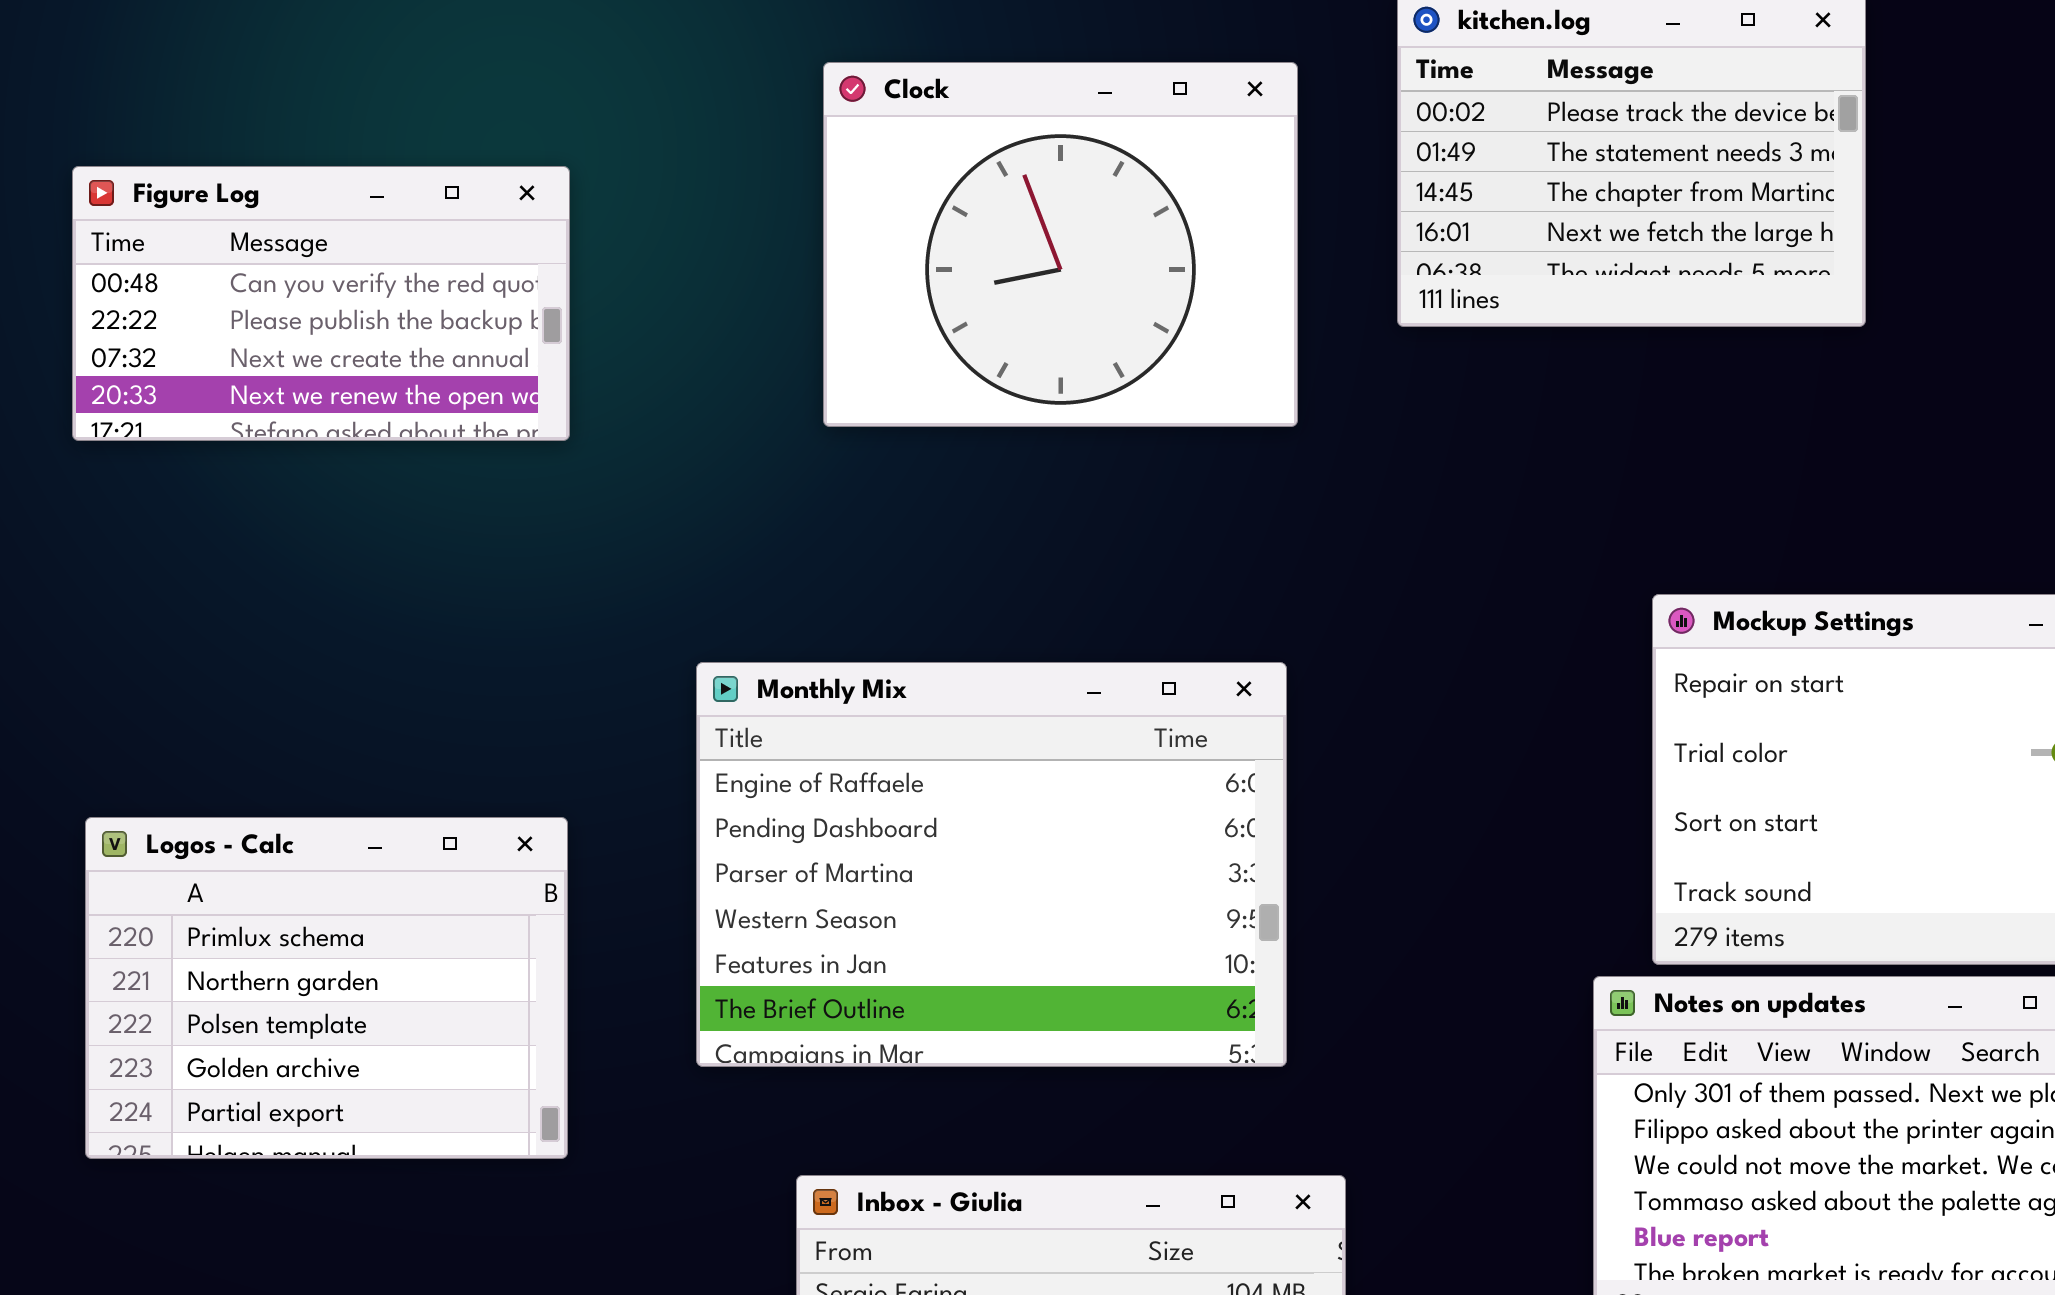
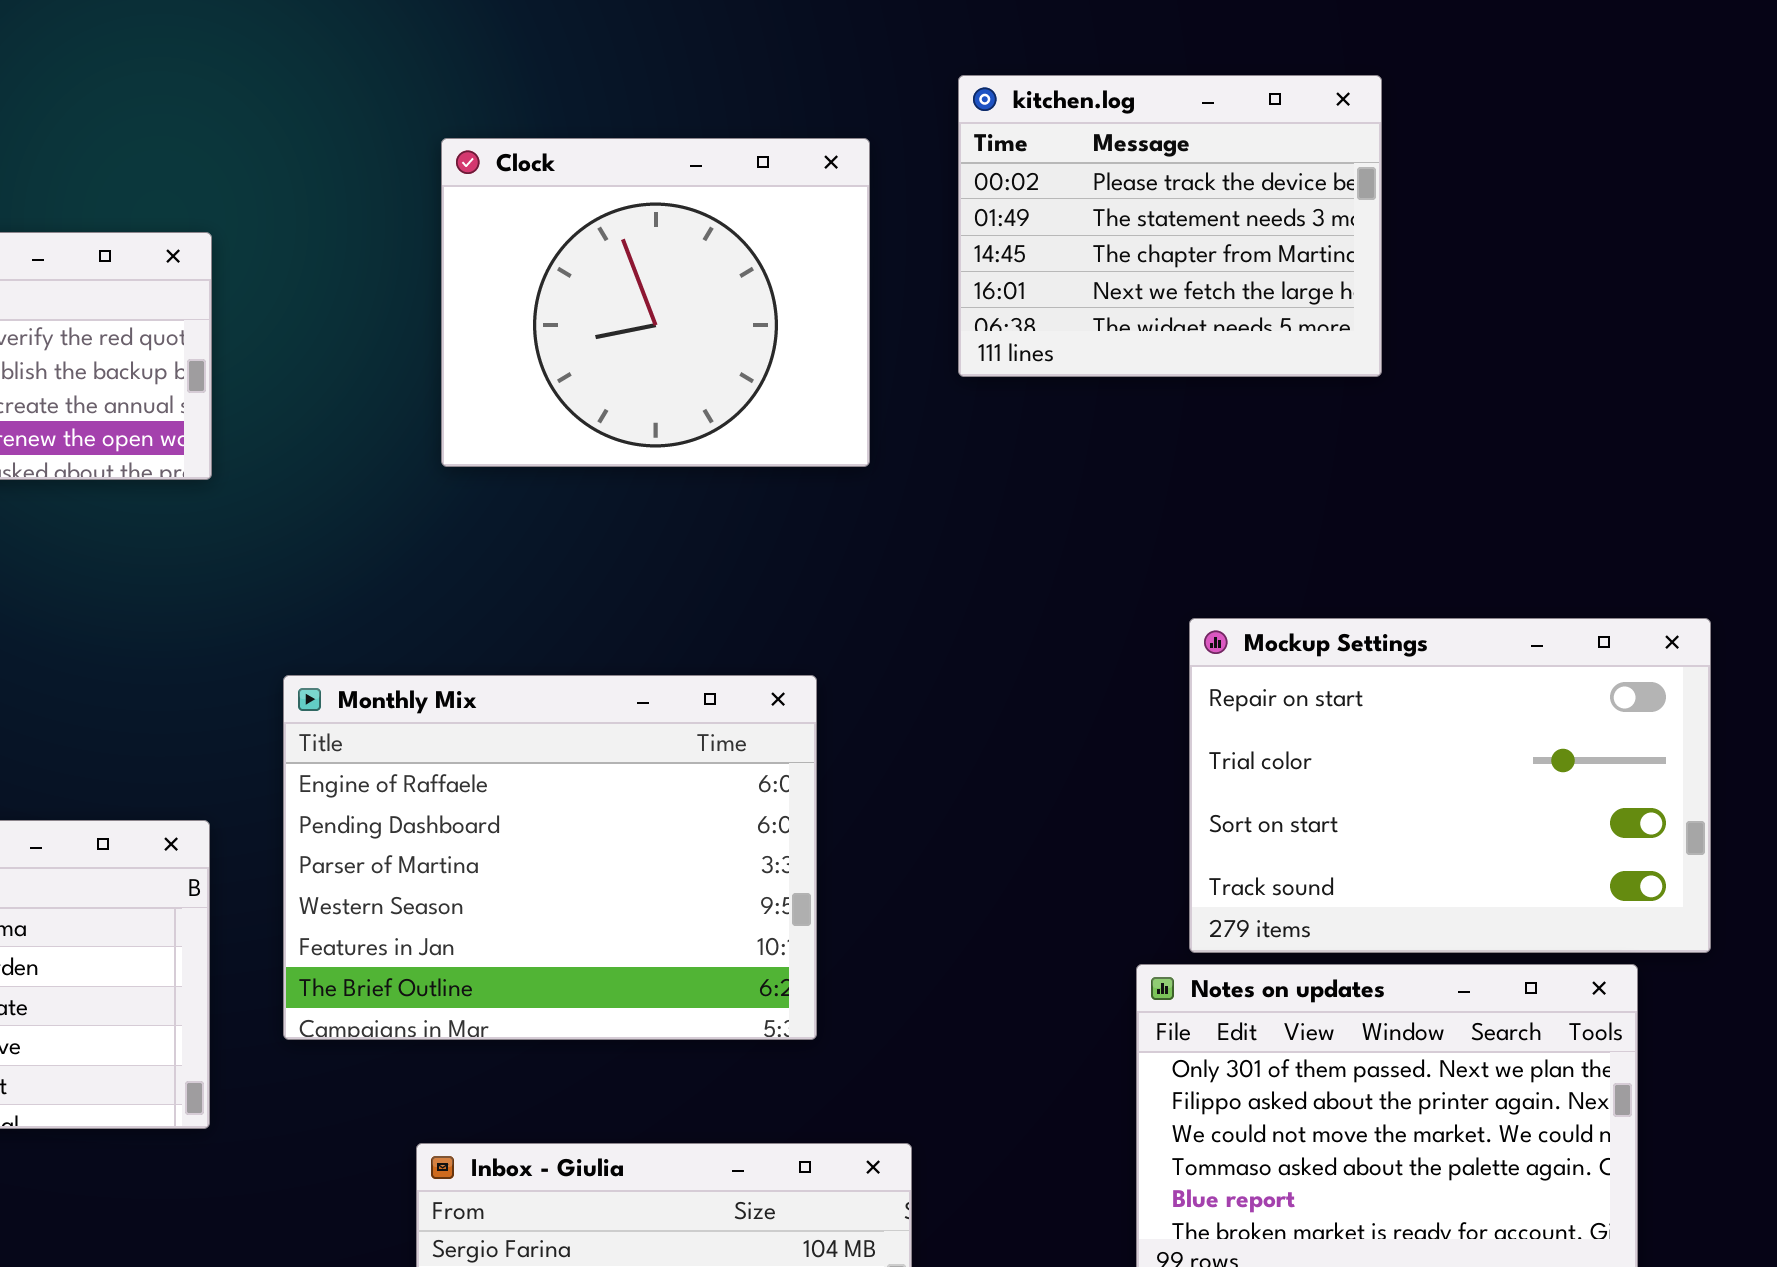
Monthly Mix: [696,662,1287,1067] -> [283,675,817,1040], moved

